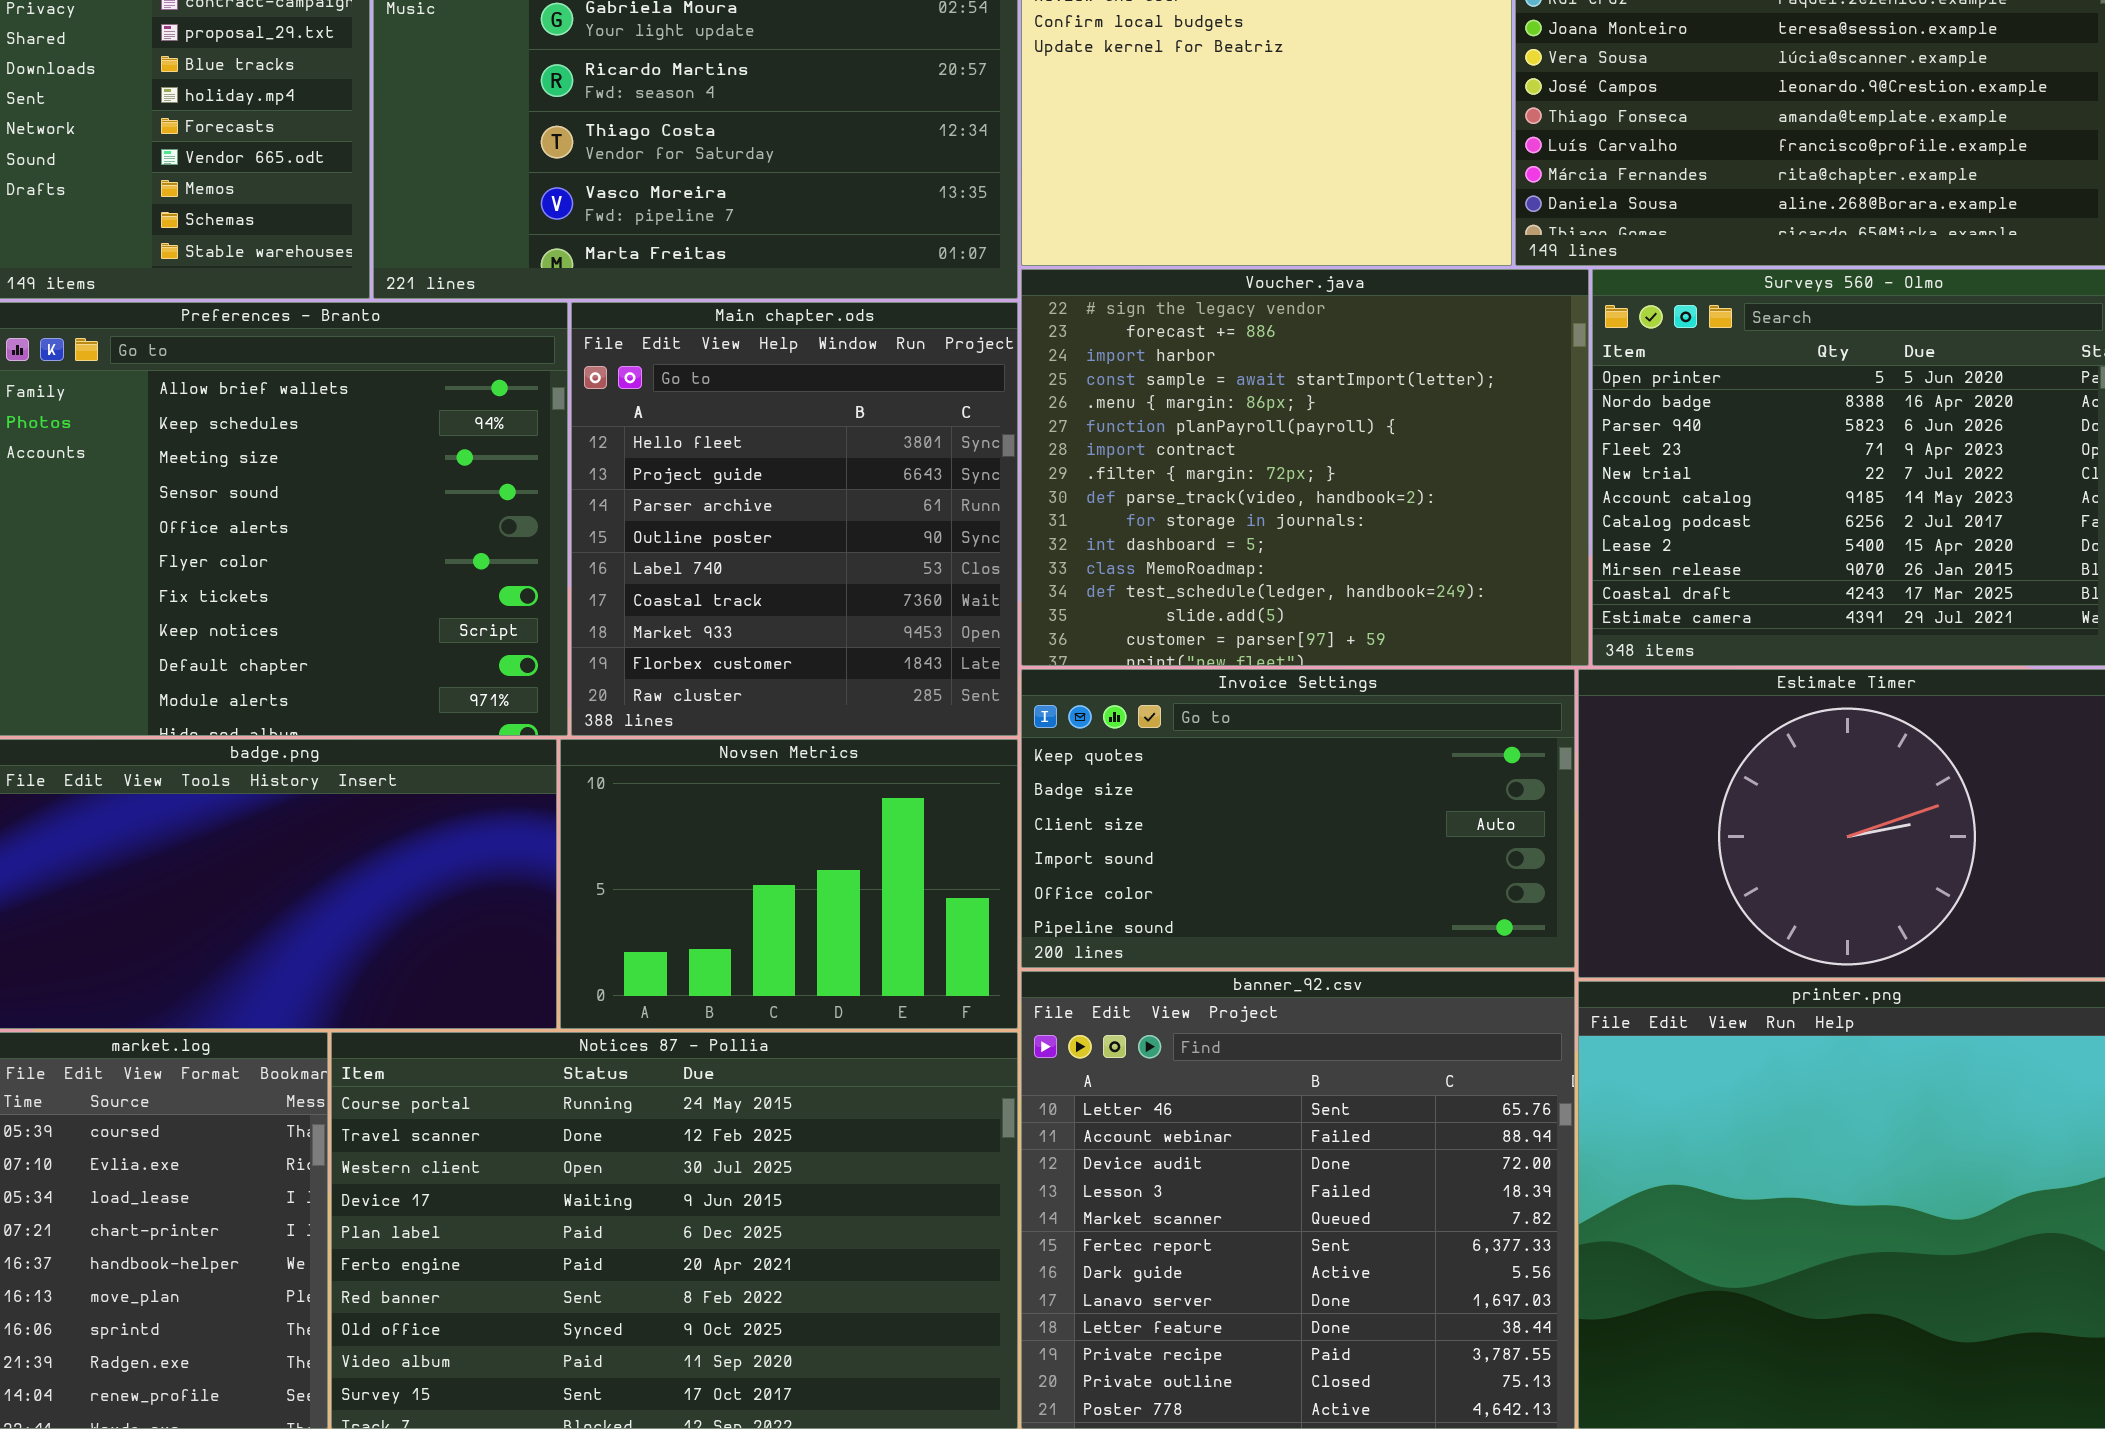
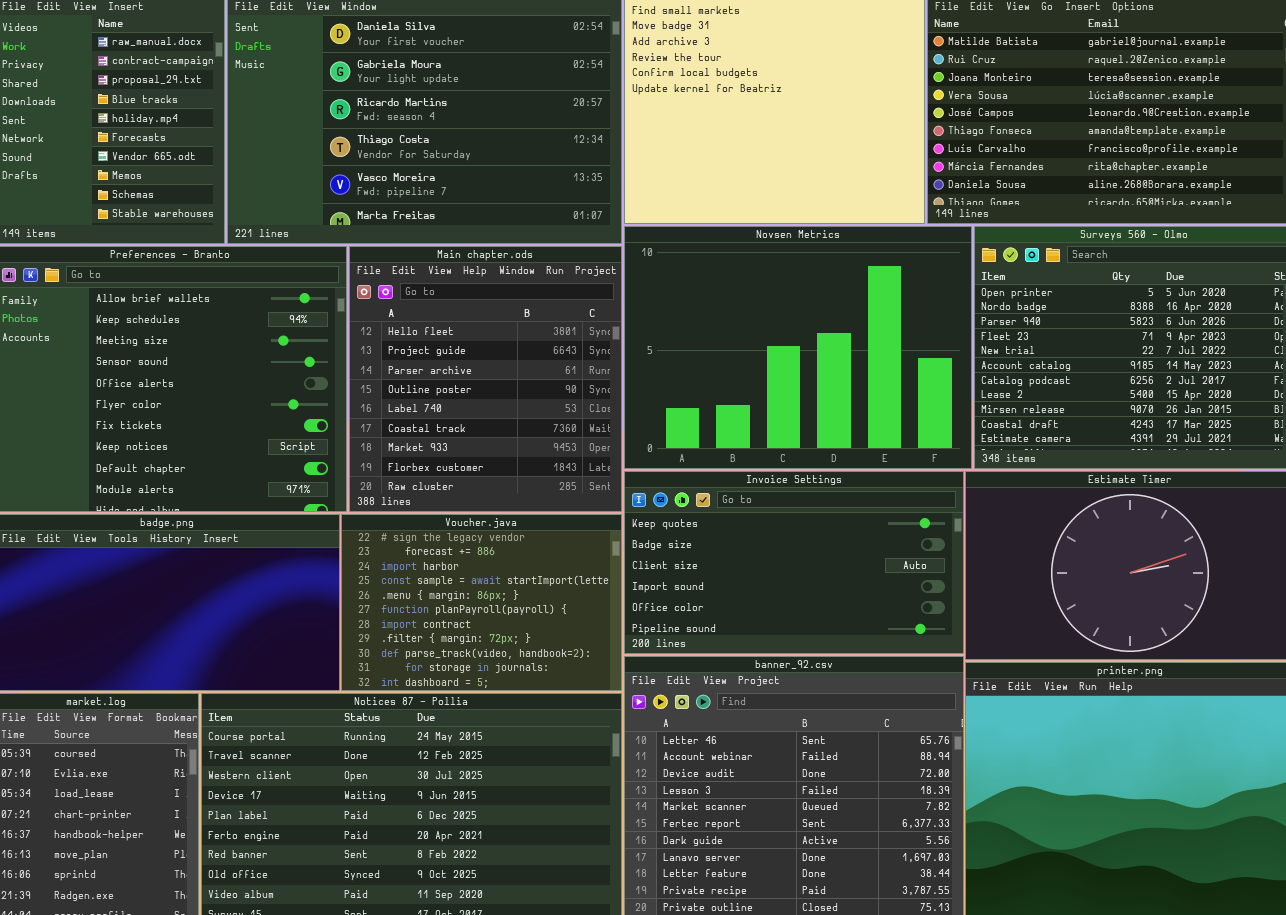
Voucher.java: [1021,269,1589,666] -> [341,514,622,691], moved, resized
Novsen Metrics: [560,739,1018,1029] -> [624,226,972,469], moved, resized

